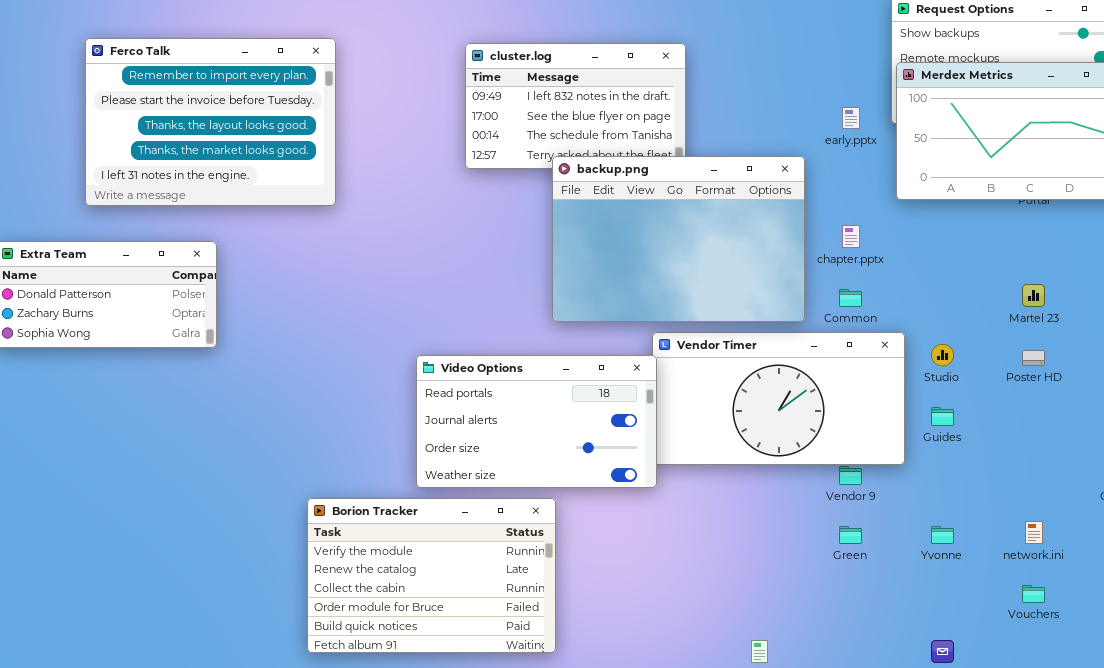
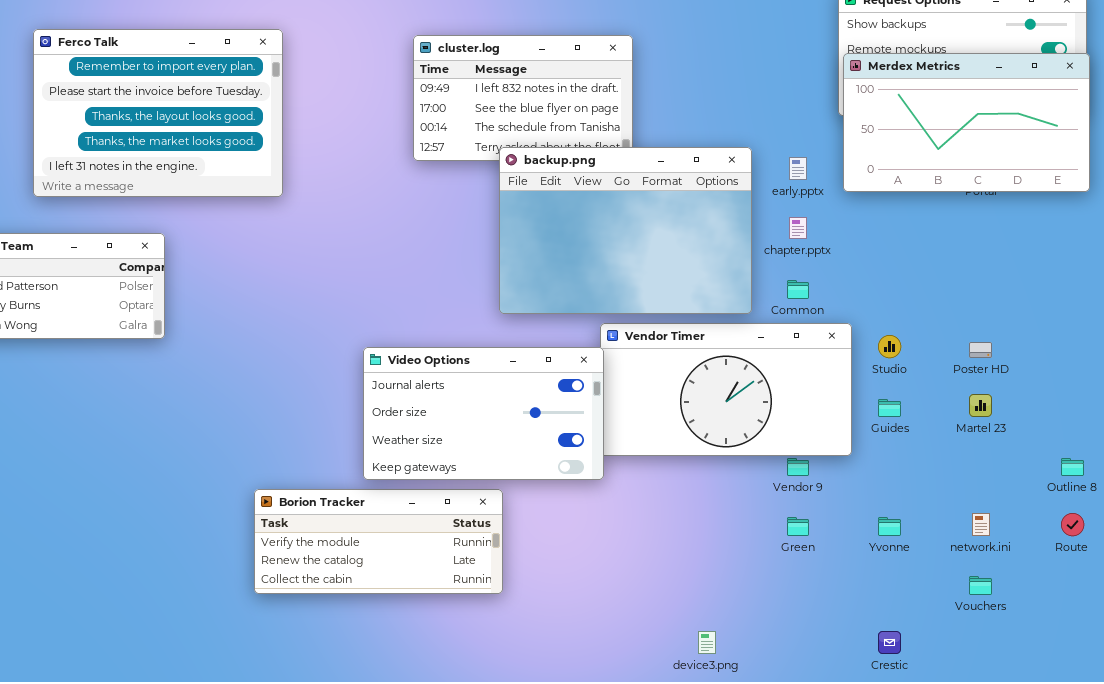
early.pptx: [842,107,860,129] -> [789,157,807,180], moved
Martel 23: [1022,284,1045,307] -> [969,394,992,417], moved
Video Options: [416,355,657,488] -> [363,347,604,480], scrolled down 1 row
Borion Tracker: [307,498,556,653] -> [254,489,503,594], resized

